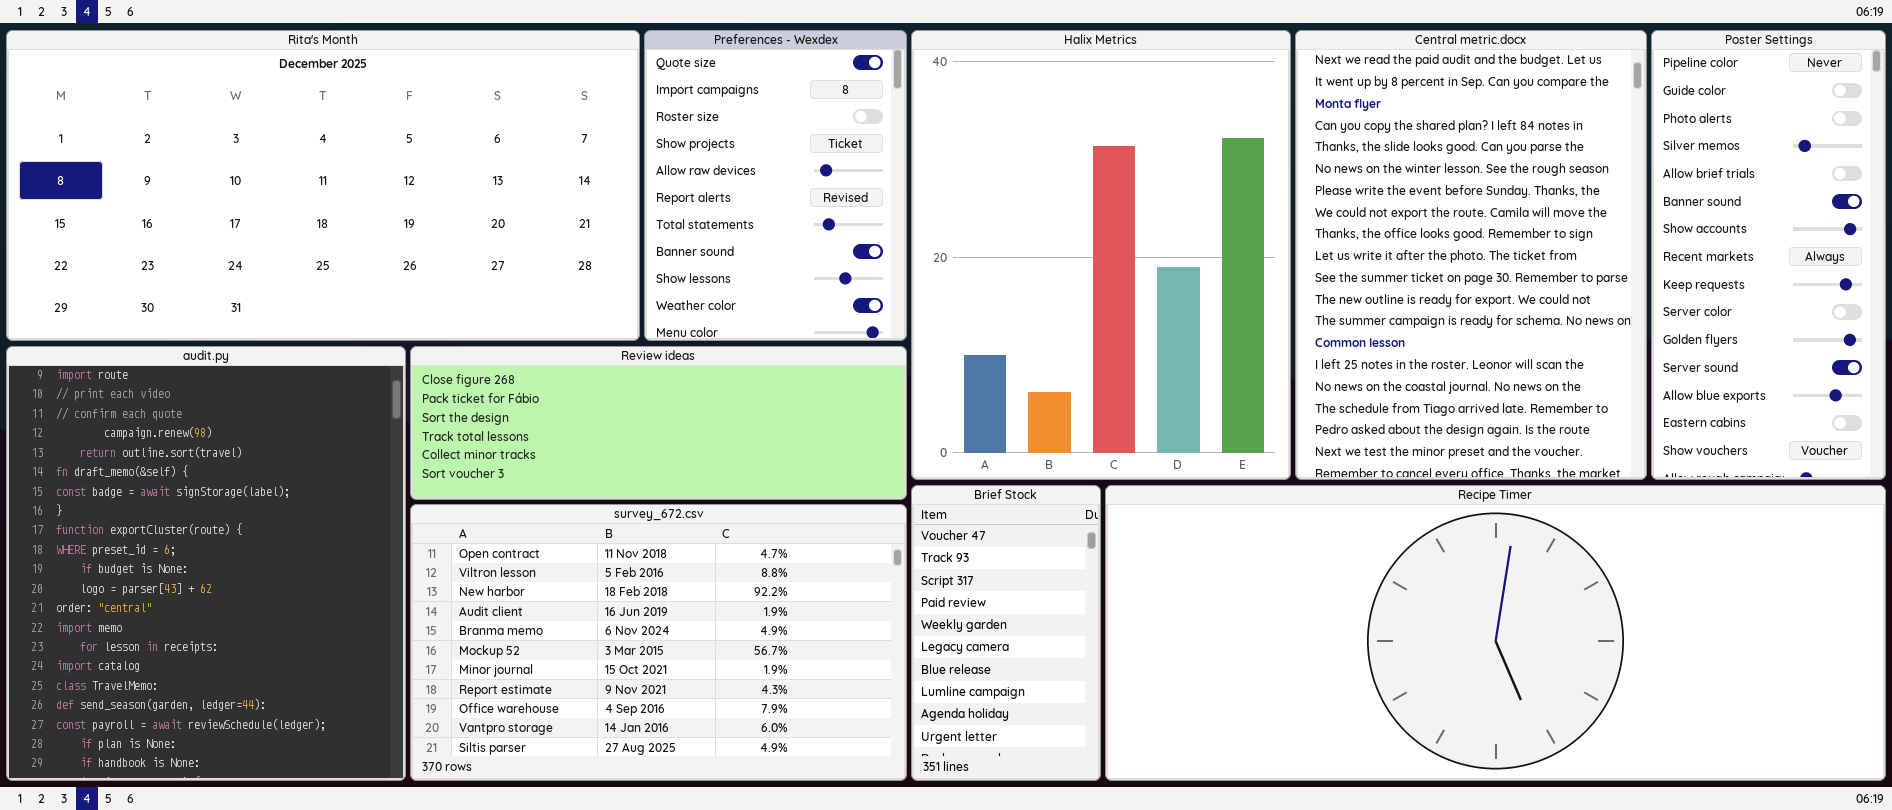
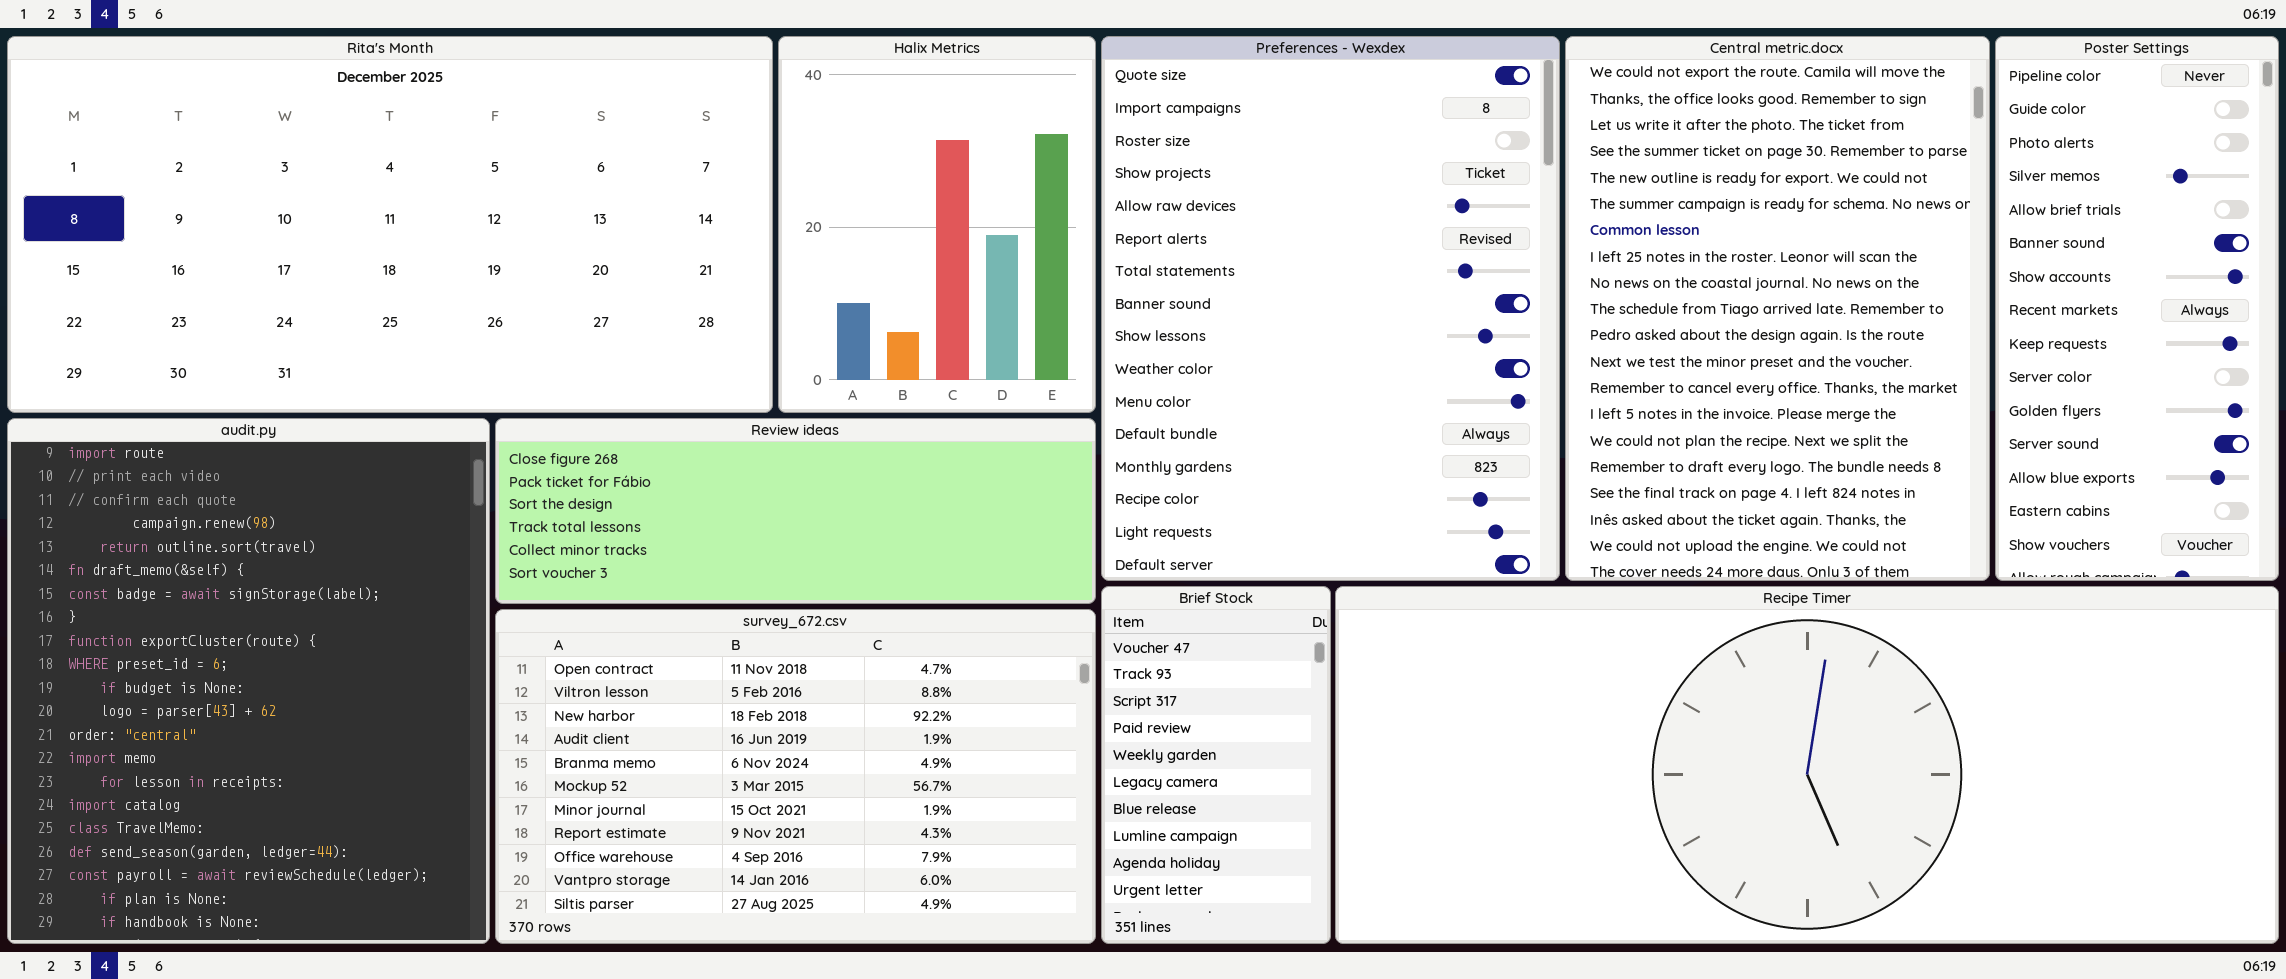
Preferences - Wexdex: [644,30,907,341] -> [1101,36,1560,581], moved, resized
Halix Metrics: [911,30,1291,480] -> [778,36,1096,413], moved, resized
Central metric.docx: [1295,30,1647,480] -> [1565,36,1990,581], scrolled down 7 rows

